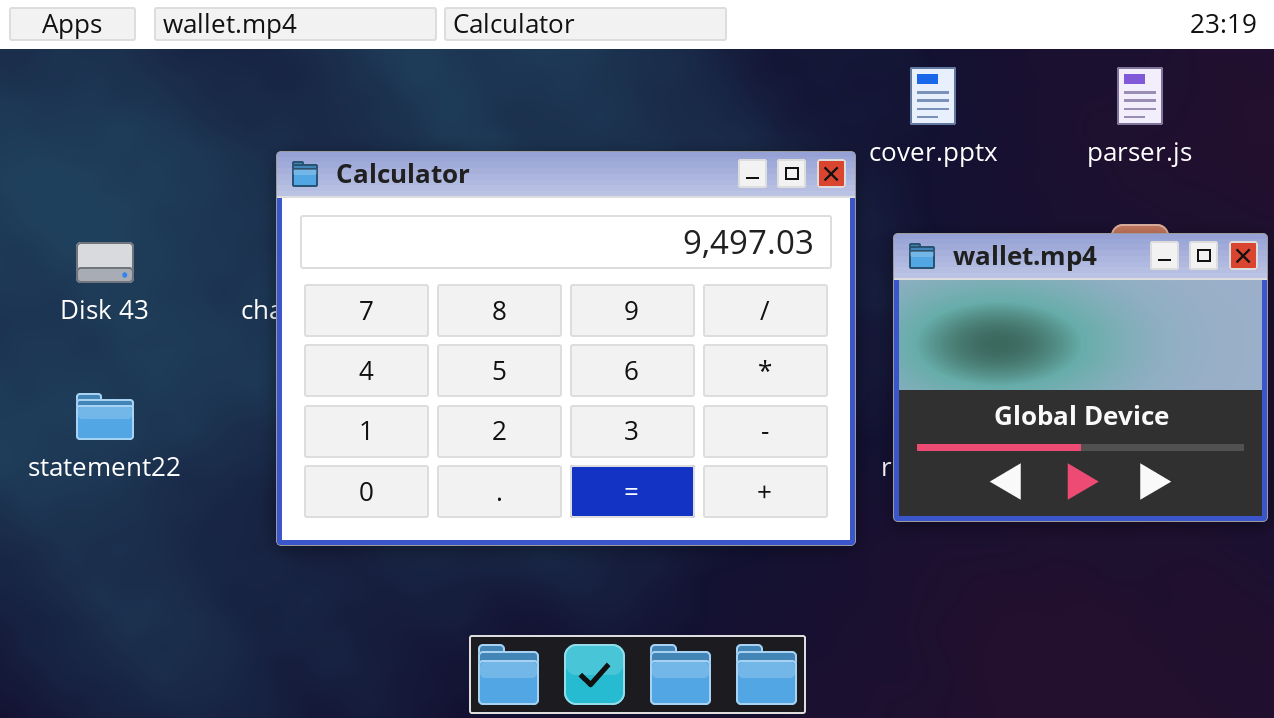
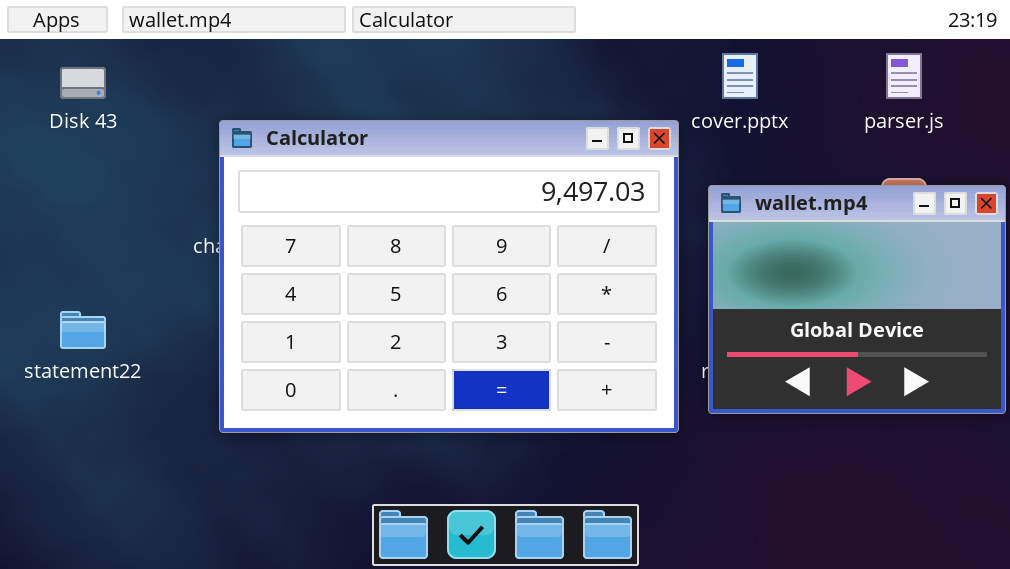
Disk 43: [76,242,134,283] -> [60,67,106,99], moved

